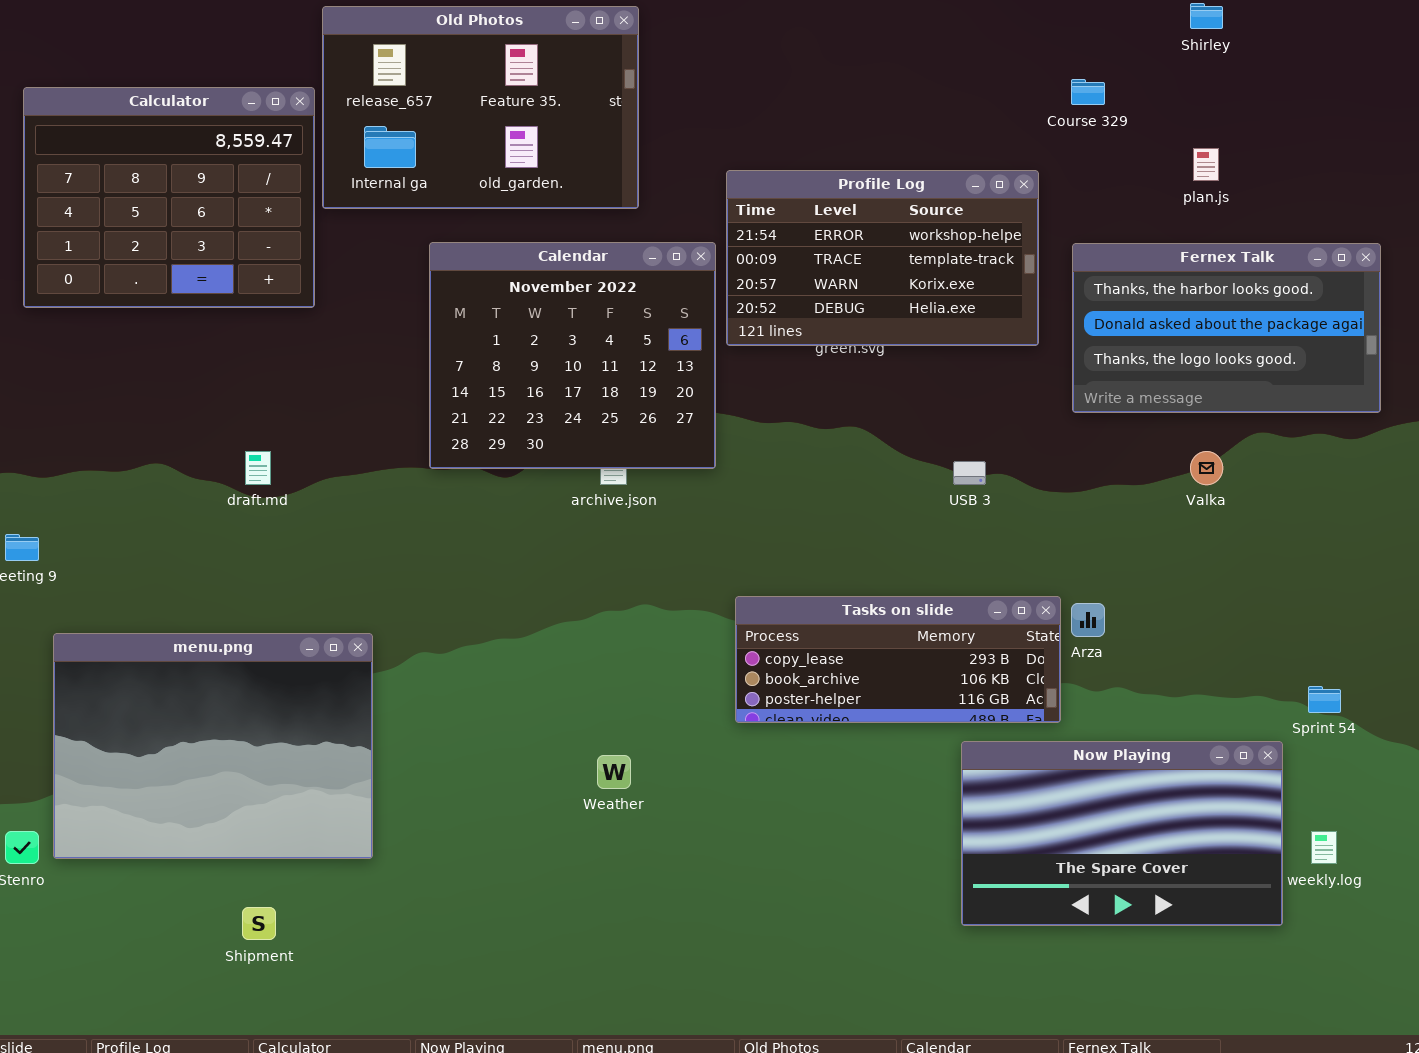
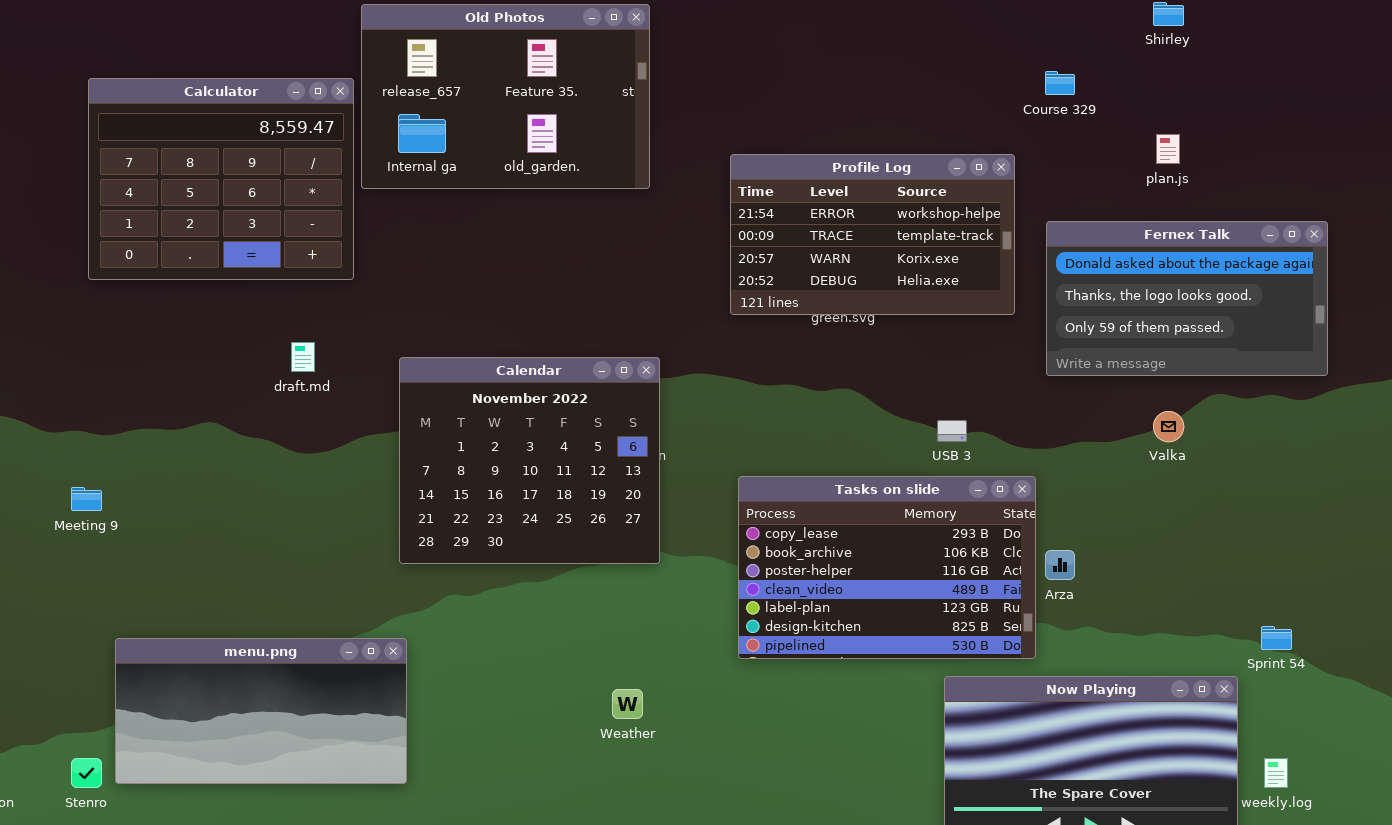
Calendar: [429,242,716,469] -> [399,357,660,564], moved
Fernex Talk: [1072,243,1381,413] -> [1046,221,1328,376], scrolled down 1 row
draft.md: [245,451,271,485] -> [291,342,315,372], moved
Tasks on slide: [735,596,1061,723] -> [738,476,1036,659], resized
menu.png: [53,633,373,859] -> [115,638,407,784], resized

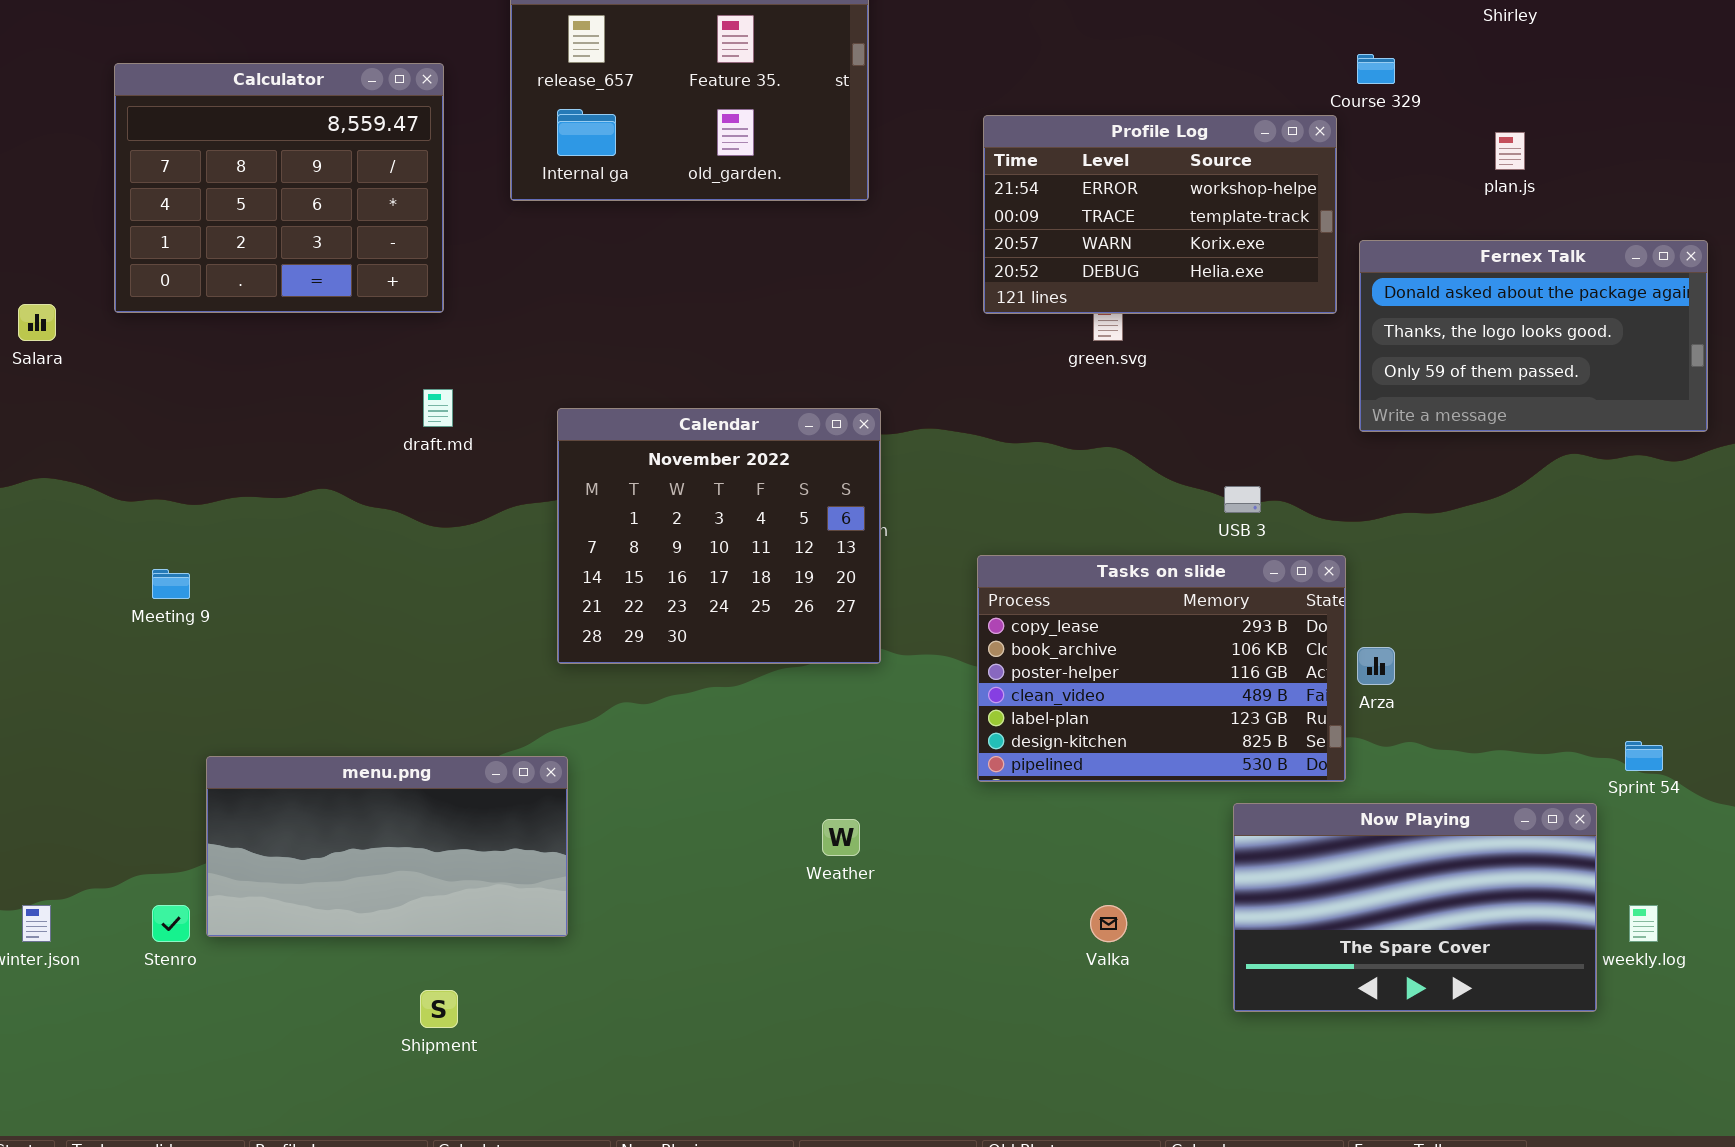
Calculator: [88,78,354,280] -> [114,63,444,313], moved
Profile Log: [730,154,1015,315] -> [983,115,1337,314], moved
Valka: [1153,411,1184,442] -> [1090,905,1127,942], moved

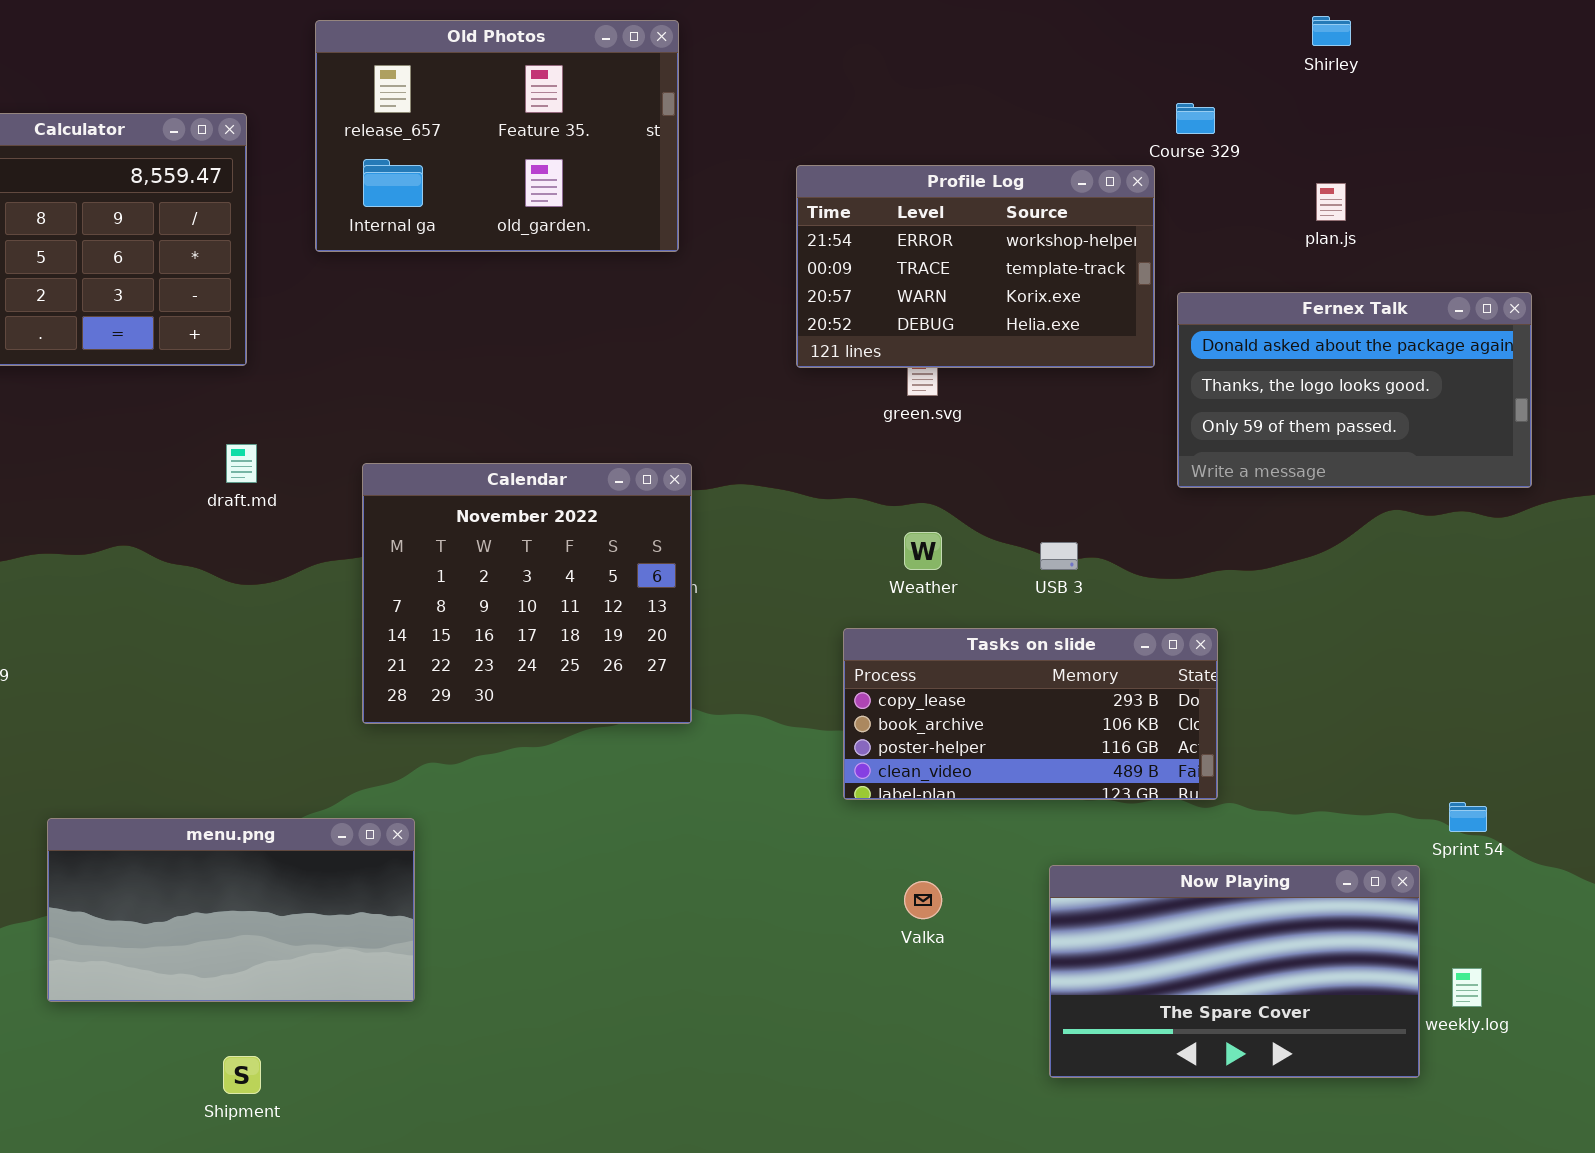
Tasks on slide: [977,555,1346,782] -> [843,628,1218,800], moved, resized
menu.png: [206,756,568,937] -> [47,818,415,1002], moved
Weather: [822,819,860,856] -> [904,532,942,570], moved
Valka: [1090,905,1127,942] -> [904,881,942,919], moved

